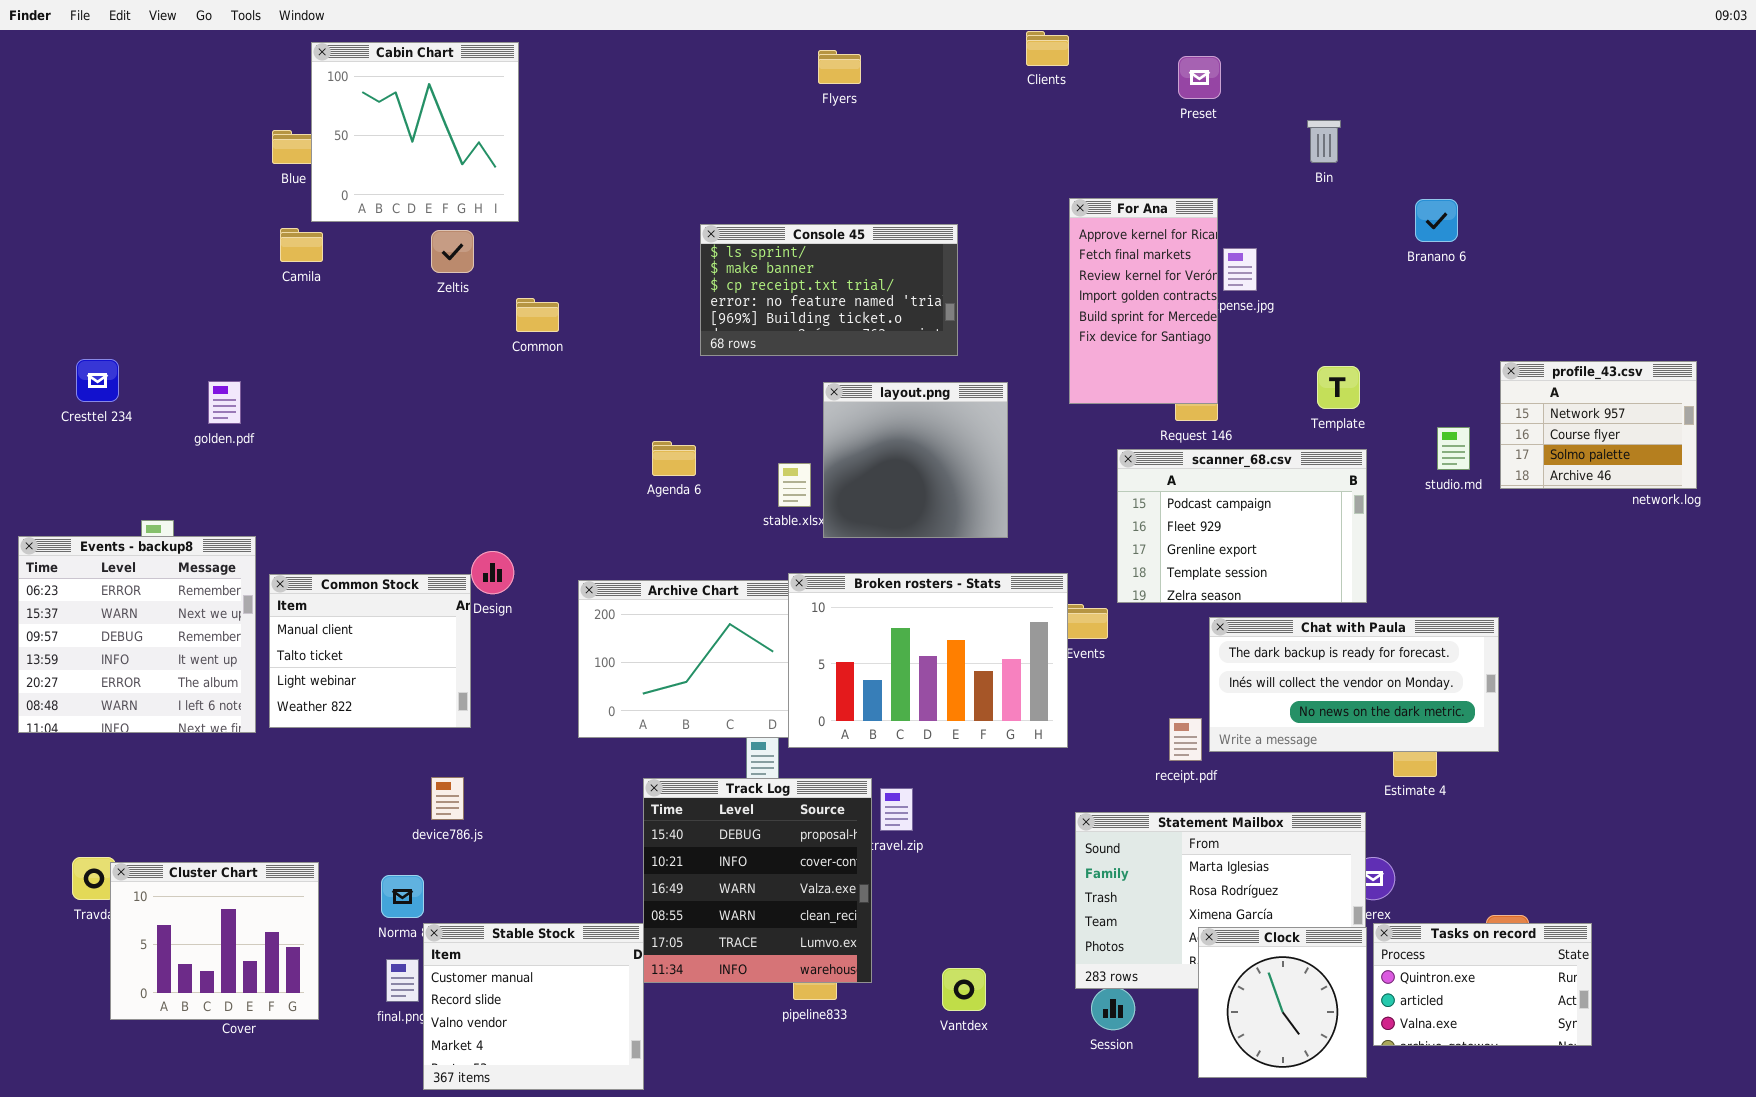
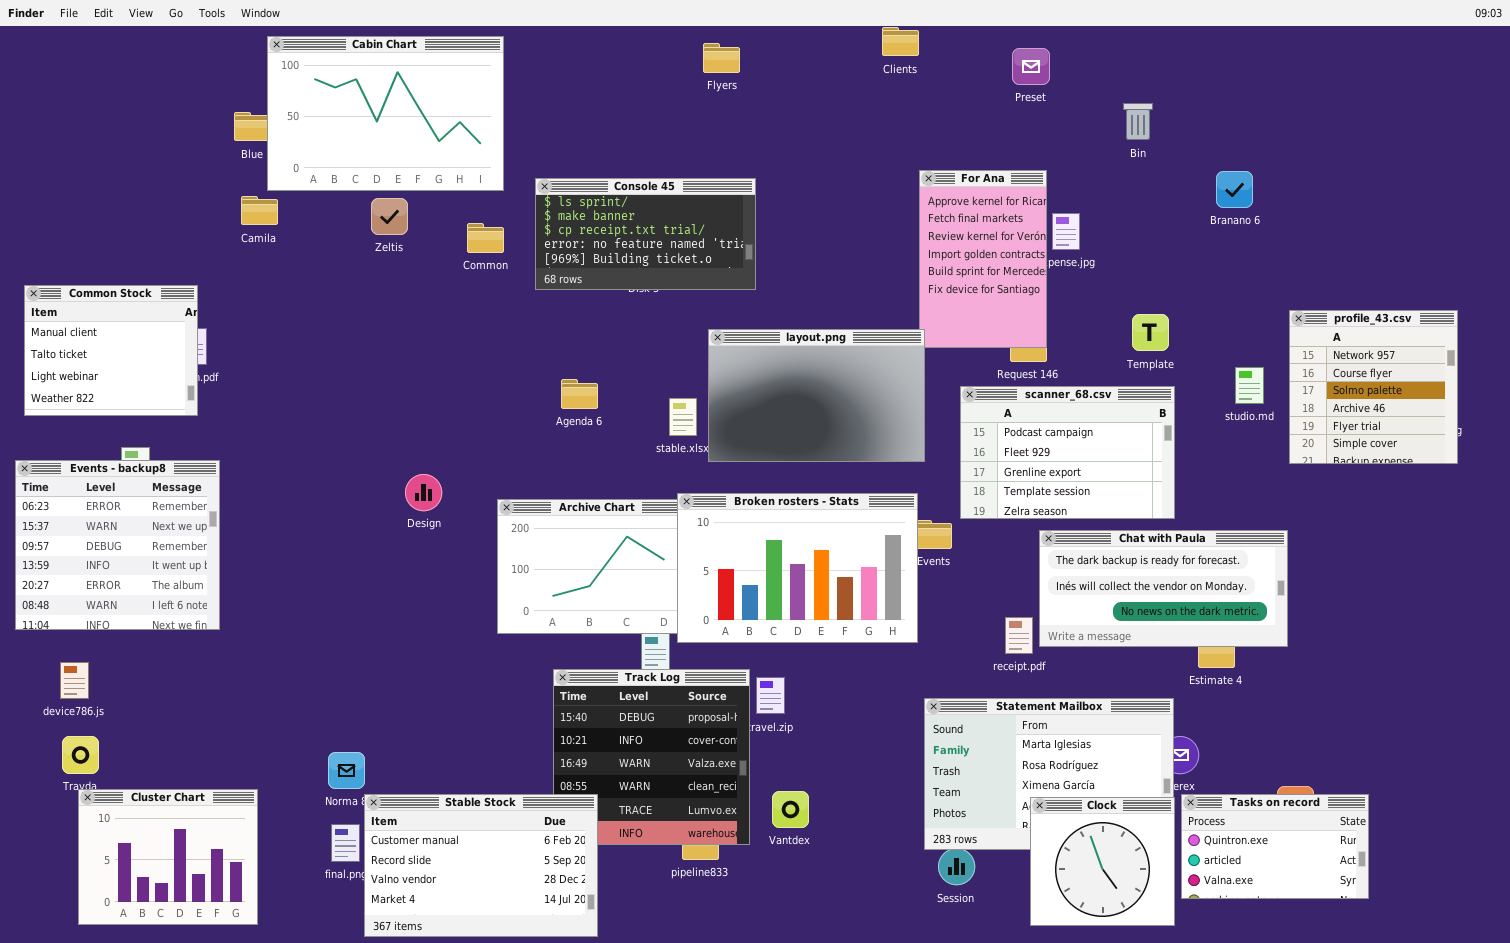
Cabin Chart: [311,42,519,222] -> [267,36,504,191], resized
Console 45: [700,224,958,356] -> [535,178,756,290], moved
Common: [516,298,559,332] -> [467,223,504,253], moved
profile_43.csv: [1500,361,1697,489] -> [1289,310,1458,464], resized
layout.png: [823,382,1008,538] -> [708,329,925,462], resized
Common Stock: [269,574,471,728] -> [24,285,198,416], moved
device786.js: [431,777,464,820] -> [60,662,89,699], moved
Cluster Chart: [110,862,319,1020] -> [78,789,258,925], moved
Stable Stock: [423,923,644,1090] -> [364,794,598,937], resized
Vantdex: [942,968,986,1011] -> [772,791,809,828], moved

